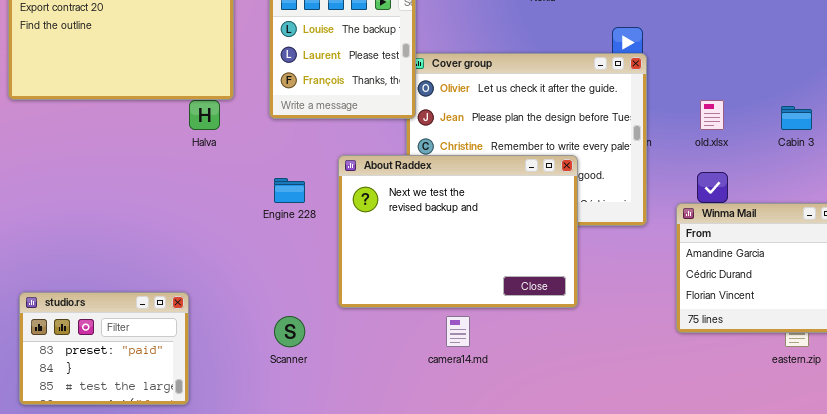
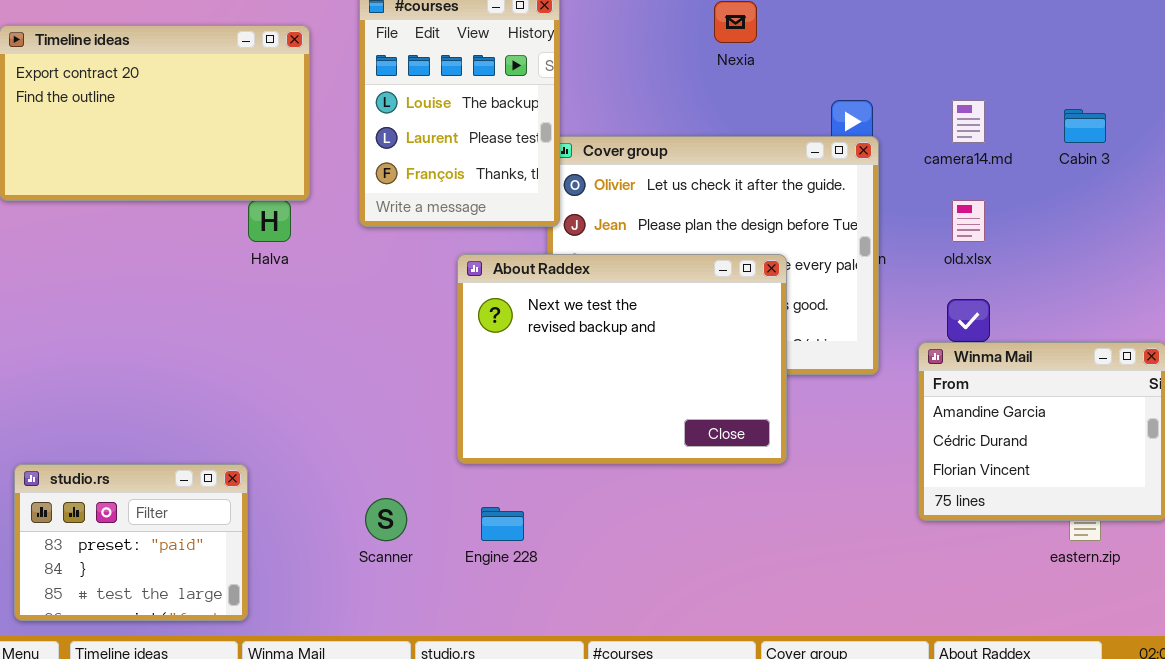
Cabin 3: [781,106,812,130] -> [1064,109,1106,143], moved
About Raddex: [338,155,578,308] -> [457,254,787,464], moved
Engine 228: [274,178,305,203] -> [481,507,524,541], moved
camera14.md: [446,316,470,347] -> [952,100,985,143], moved

